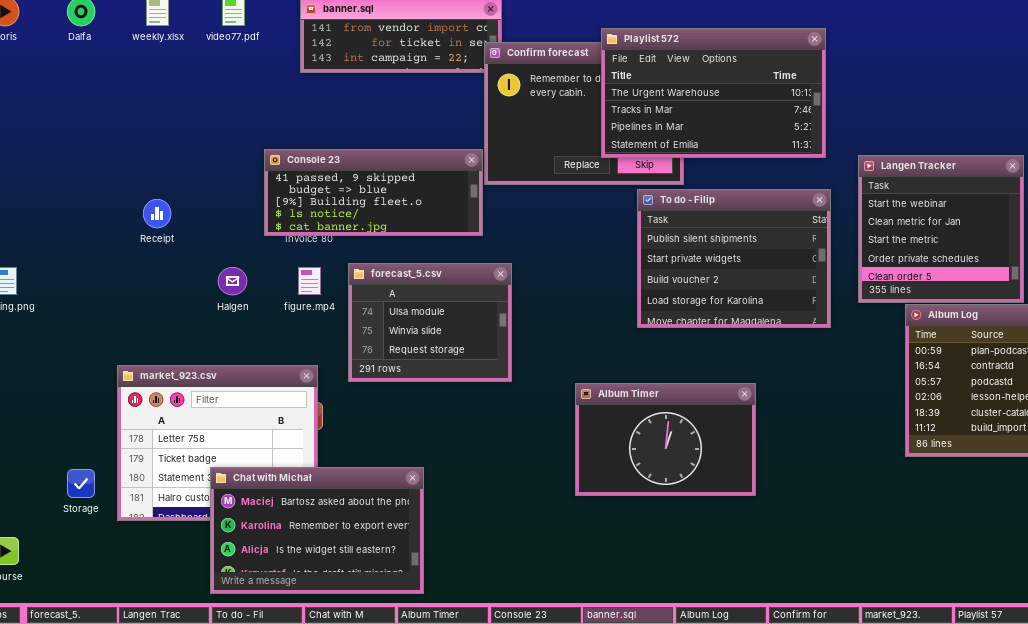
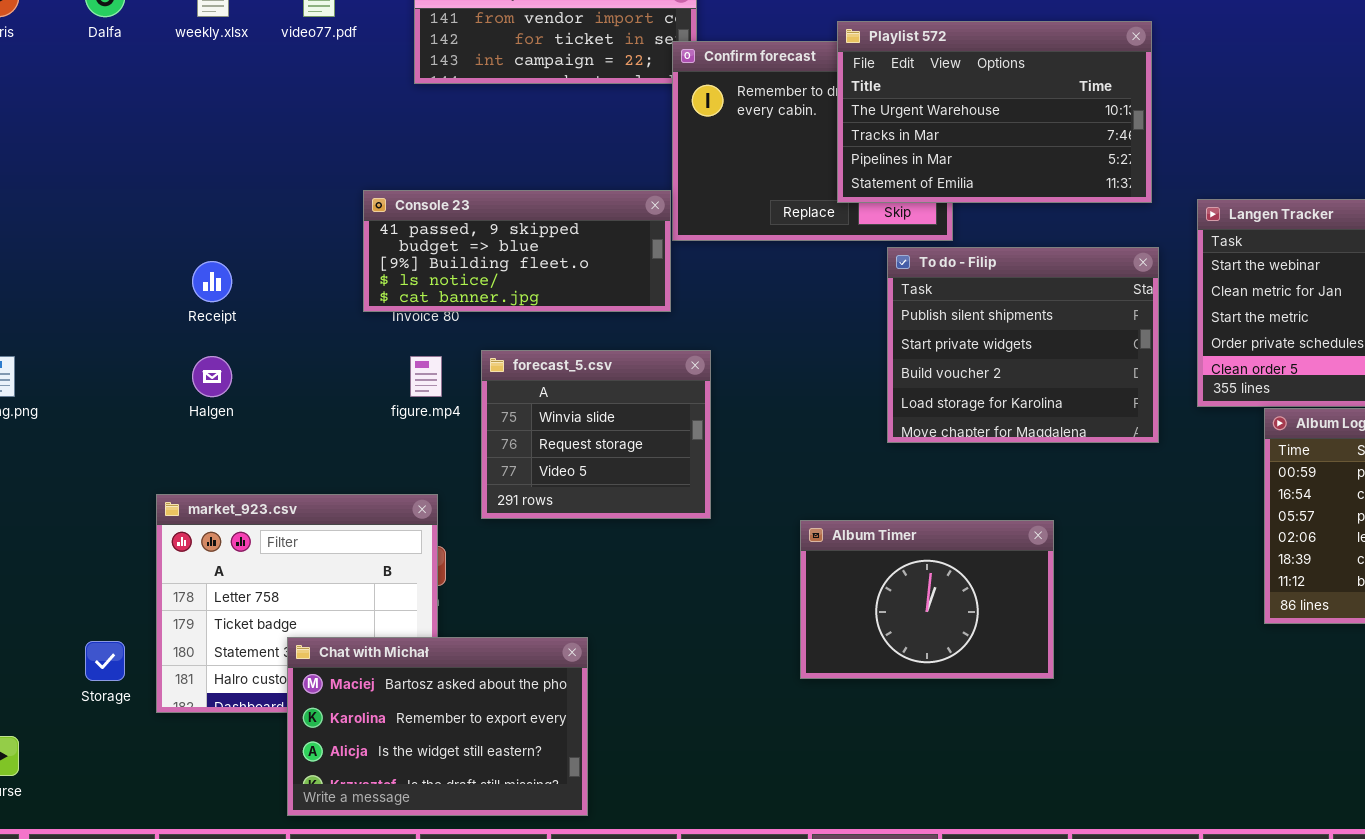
forecast_5.csv: [348,263,512,382] -> [481,350,711,519], scrolled down 1 row
Halgen: [218,267,247,295] -> [192,356,232,397], moved

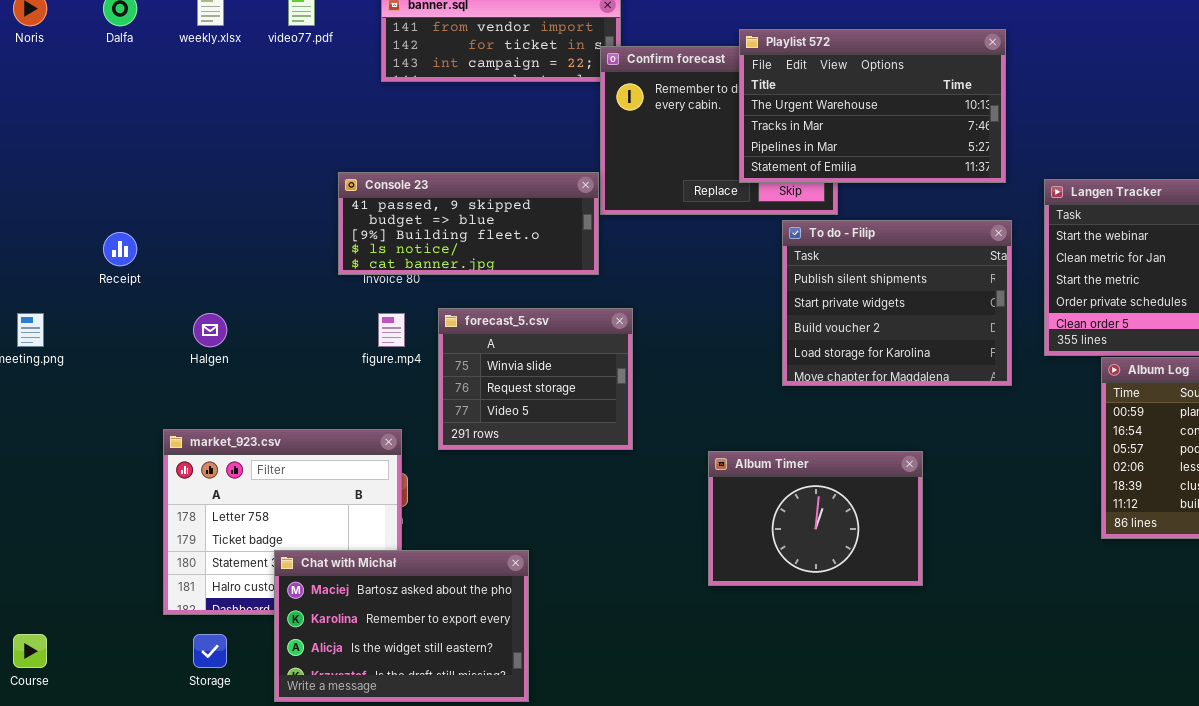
Receipt: [192,261,232,302] -> [103,232,137,266], moved
Storage: [85,641,125,681] -> [193,634,227,668], moved

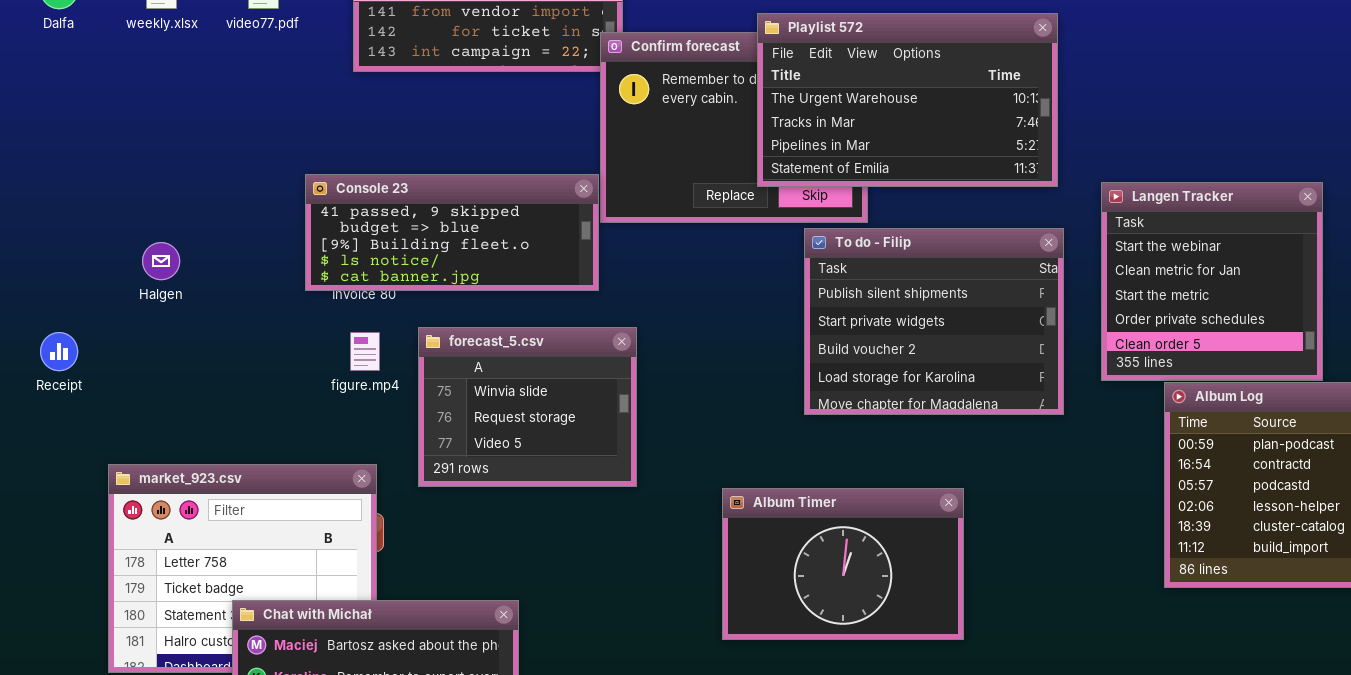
Receipt: [103,232,137,266] -> [40,332,78,371], moved
Halgen: [193,313,227,347] -> [142,242,180,280], moved

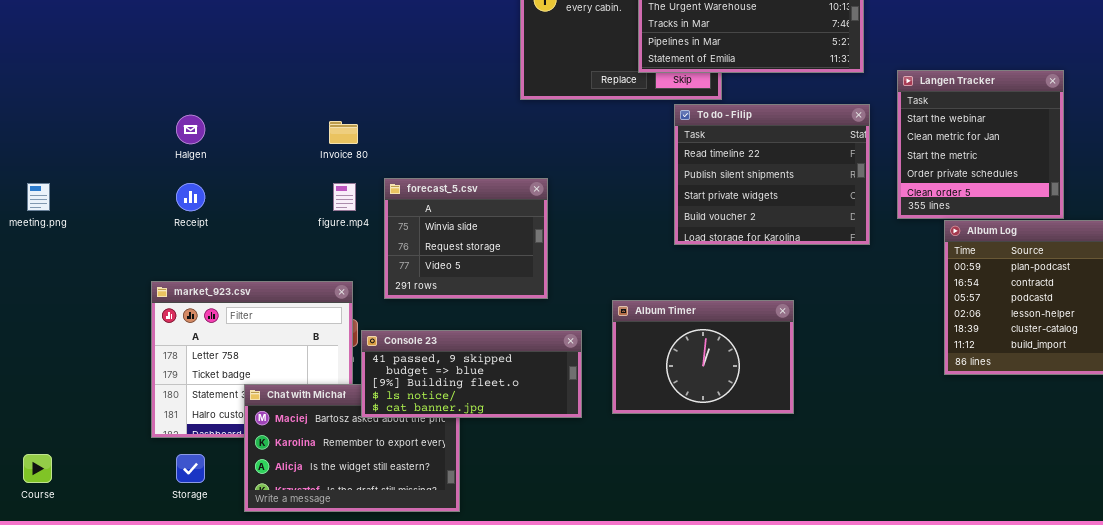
Console 23: [305,174,599,291] -> [361,330,582,418], moved
To do - Filip: [804,228,1064,415] -> [674,104,870,245], scrolled up 1 row
Receipt: [40,332,78,371] -> [176,183,205,211], moved

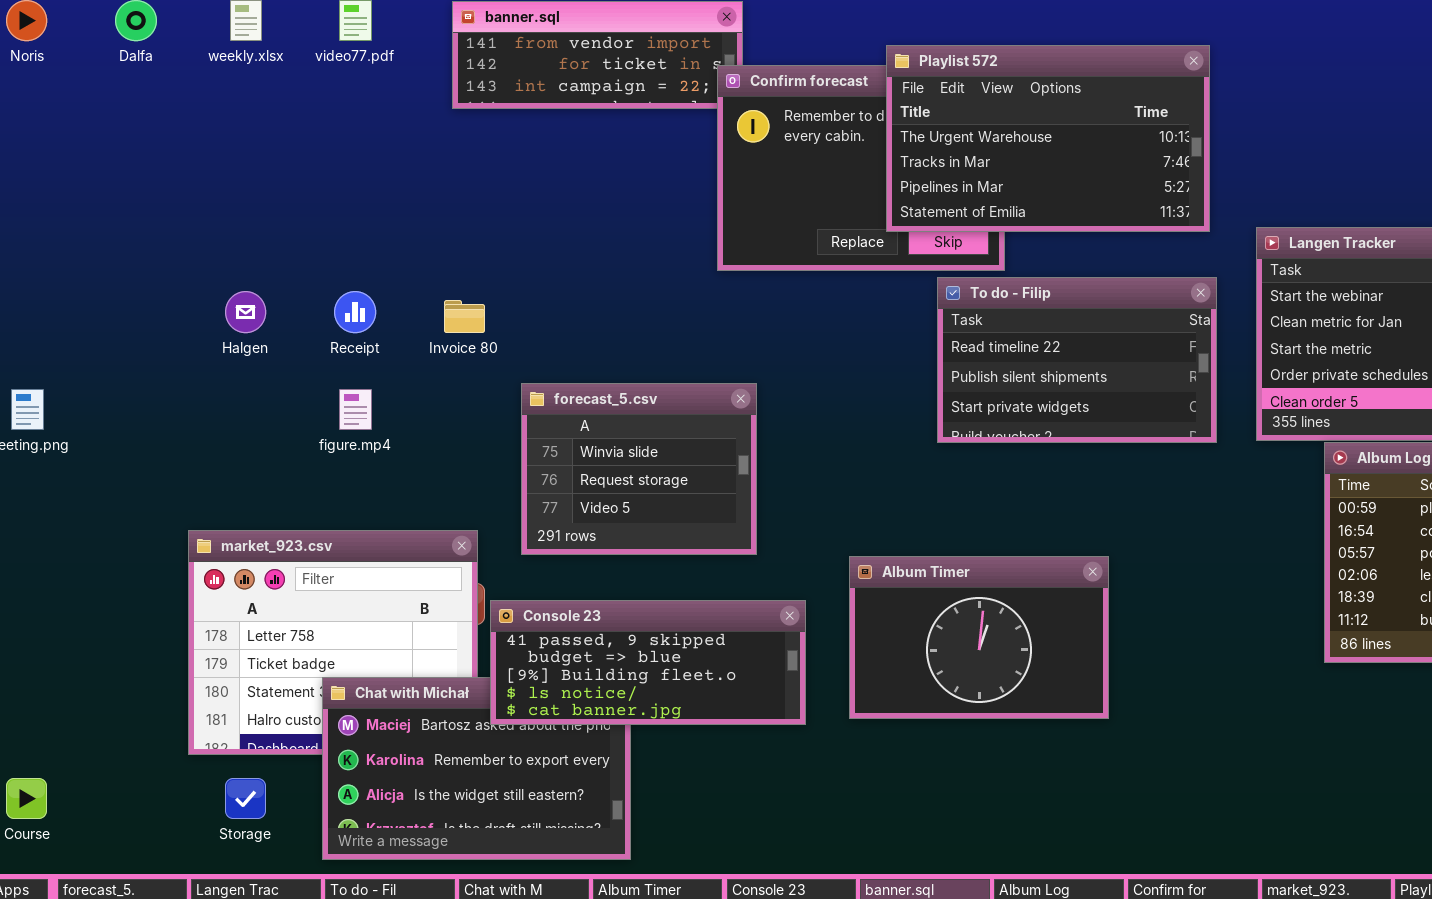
To do - Filip: [674,104,870,245] -> [937,277,1217,443], resized
Receipt: [176,183,205,211] -> [334,291,376,333], moved
figure.mp4: [333,183,356,211] -> [339,389,372,430], moved

